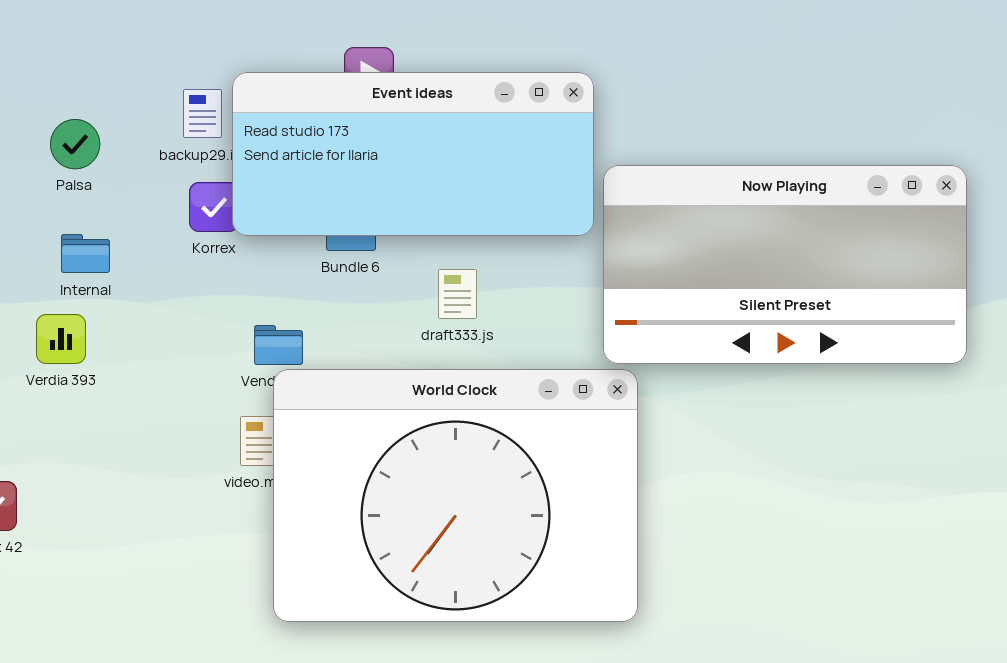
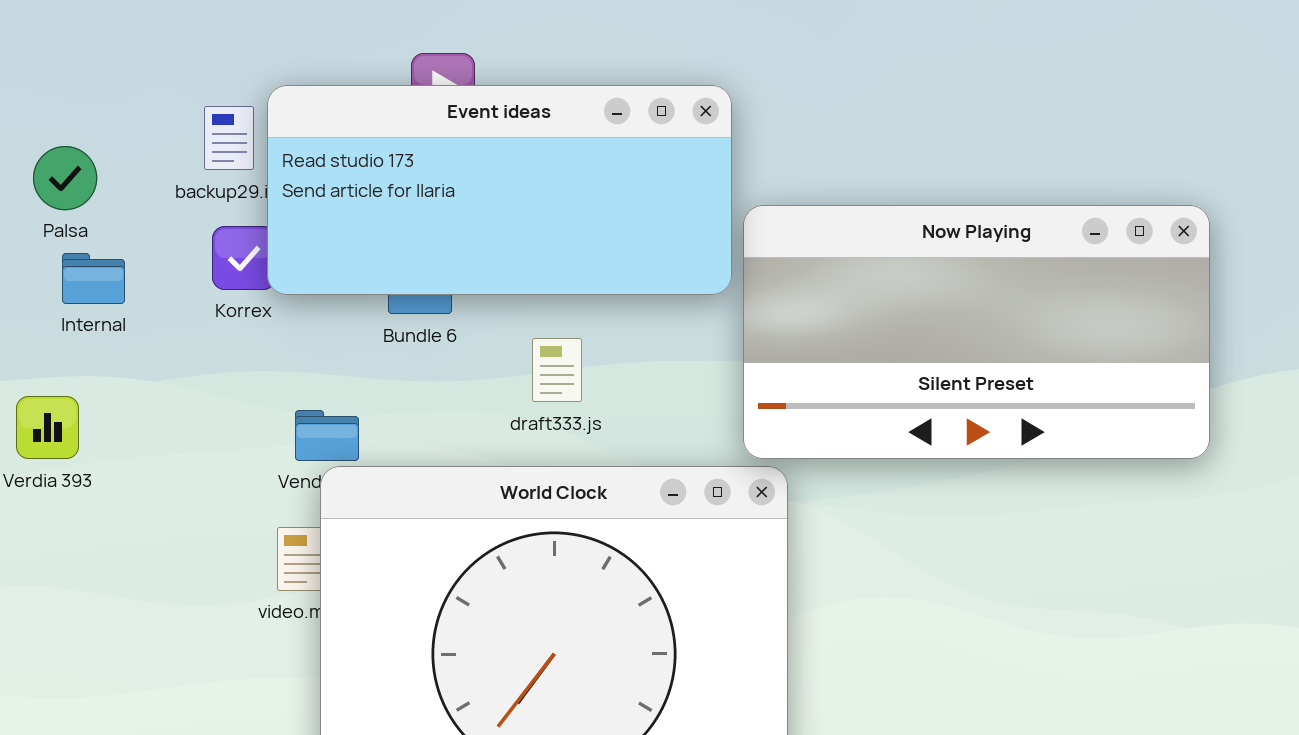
Internal: [61,234,110,273] -> [62,253,125,304], moved

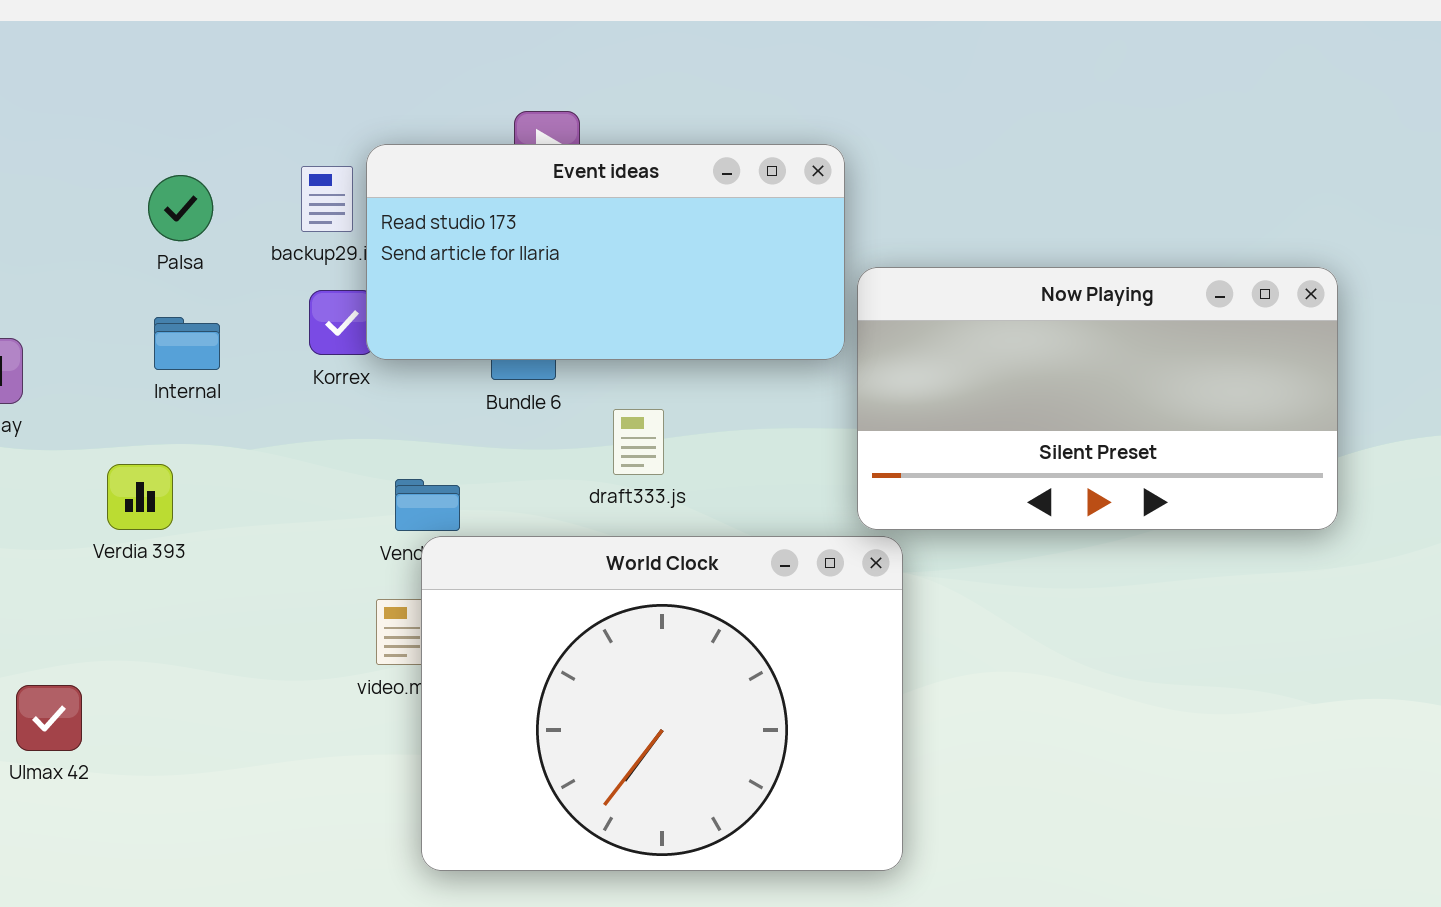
Palsa: [33,146,97,210] -> [148,175,213,241], moved
draft333.js: [532,338,582,402] -> [613,409,664,475], moved

